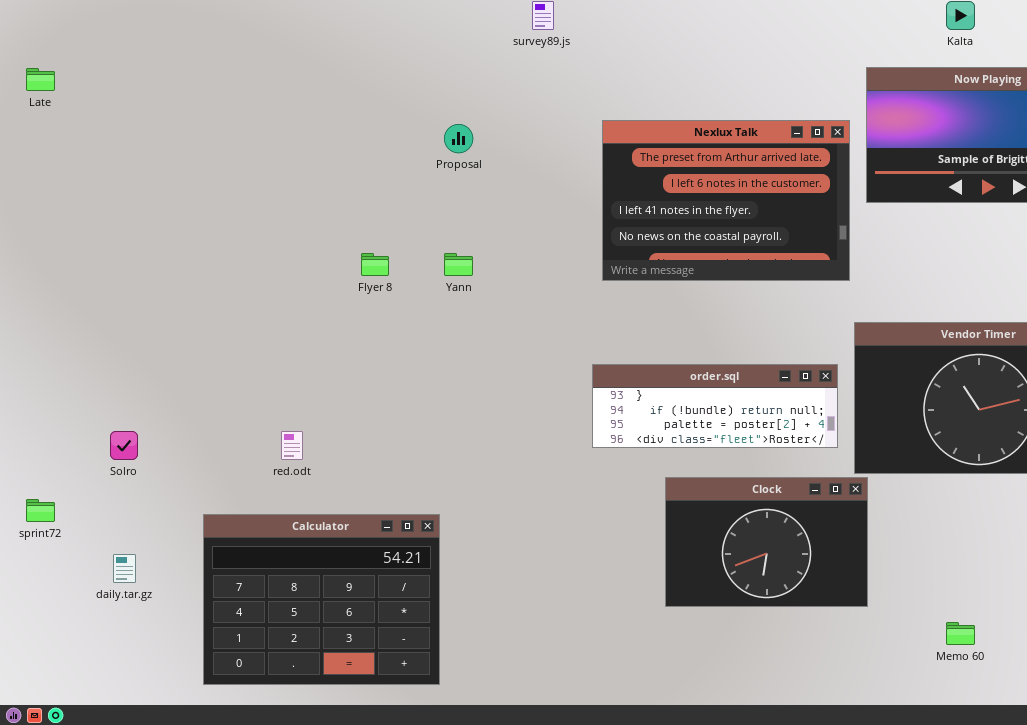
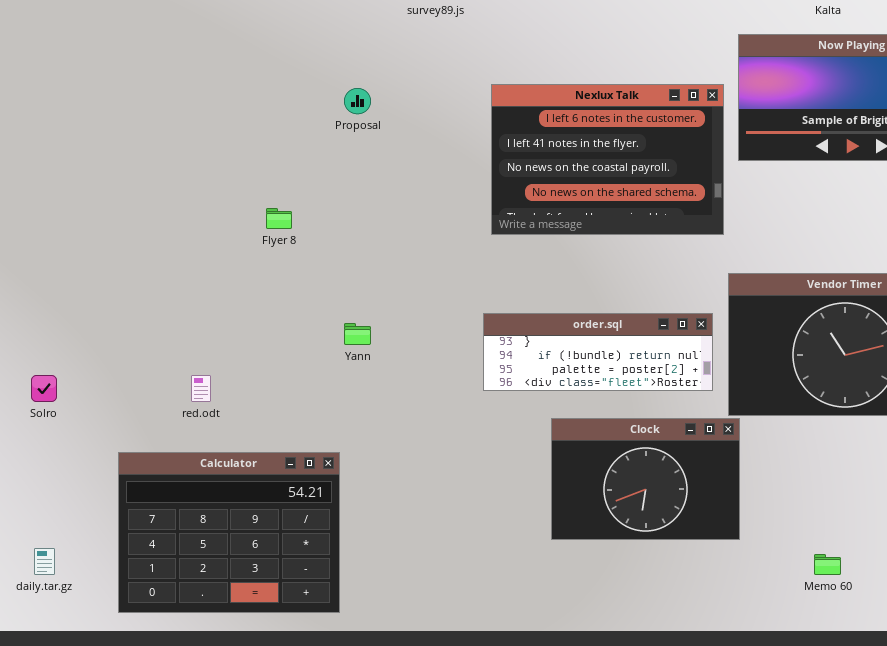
Nexlux Talk: [602,120,850,281] -> [491,84,724,235], scrolled down 1 row
Yann: [444,253,473,276] -> [344,323,371,345], moved
daily.tar.gz: [113,554,136,583] -> [34,548,55,575], moved

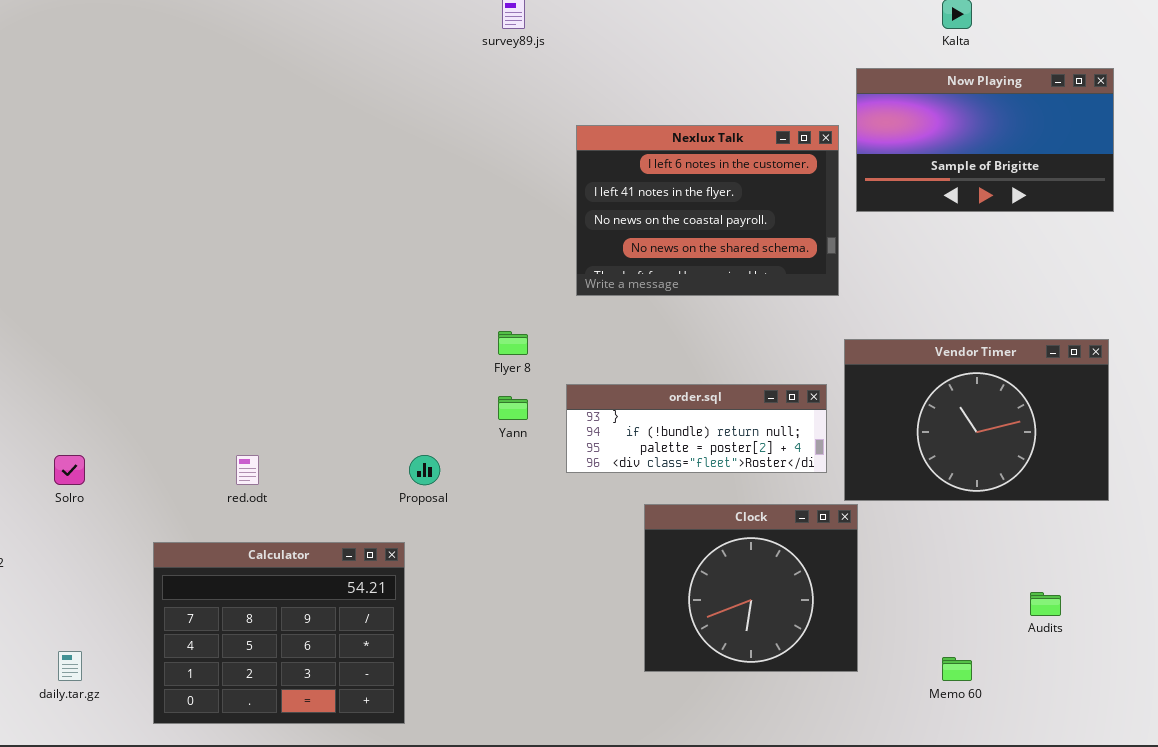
Proposal: [344,88,371,114] -> [409,455,440,485], moved
Flyer 8: [266,208,292,229] -> [498,331,528,355], moved
Yann: [344,323,371,345] -> [498,396,528,420], moved
Clock: [551,418,740,540] -> [644,504,858,672], resized

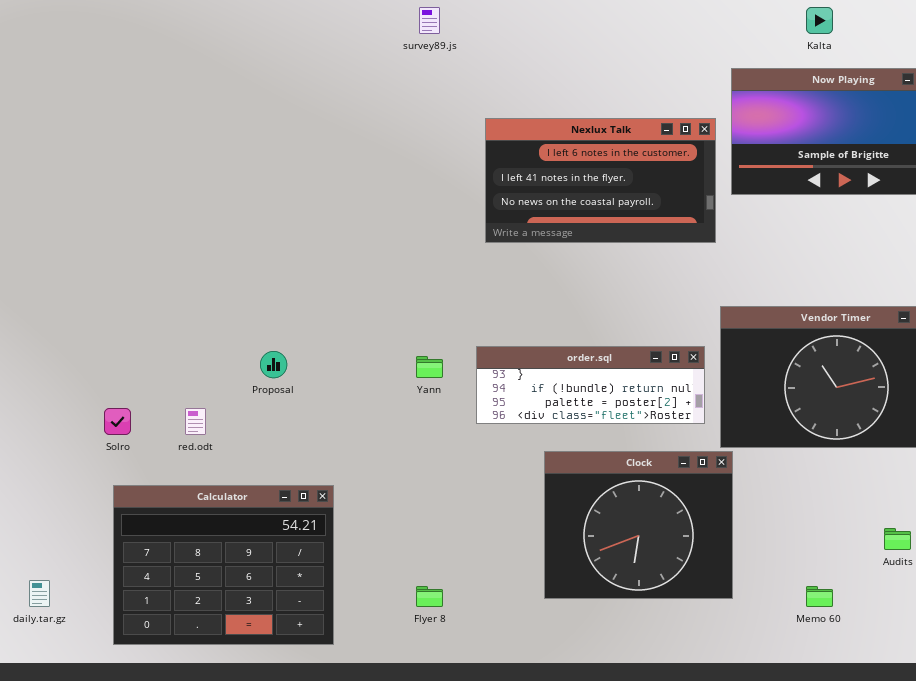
Nexlux Talk: [576,125,839,296] -> [485,118,716,243], resized
Flyer 8: [498,331,528,355] -> [416,586,443,607], moved
Solro: [54,455,85,485] -> [104,408,131,435], moved
Proposal: [409,455,440,485] -> [260,351,287,378], moved

